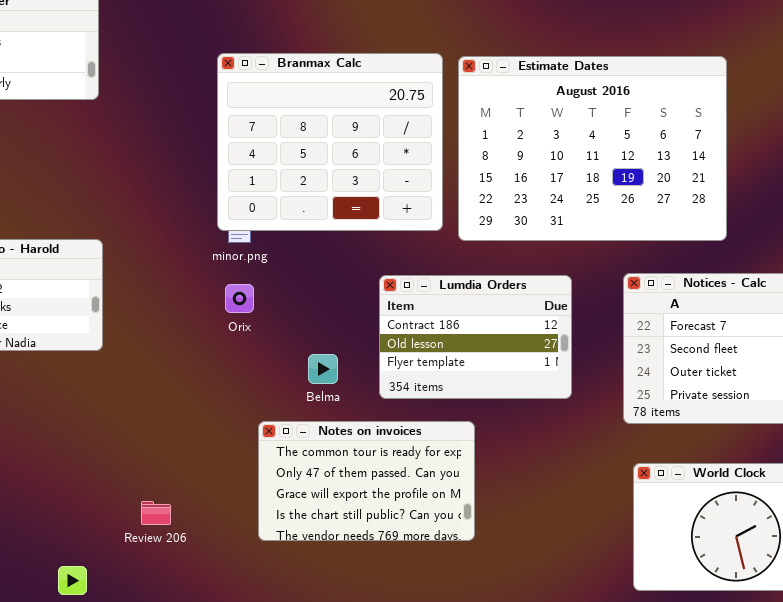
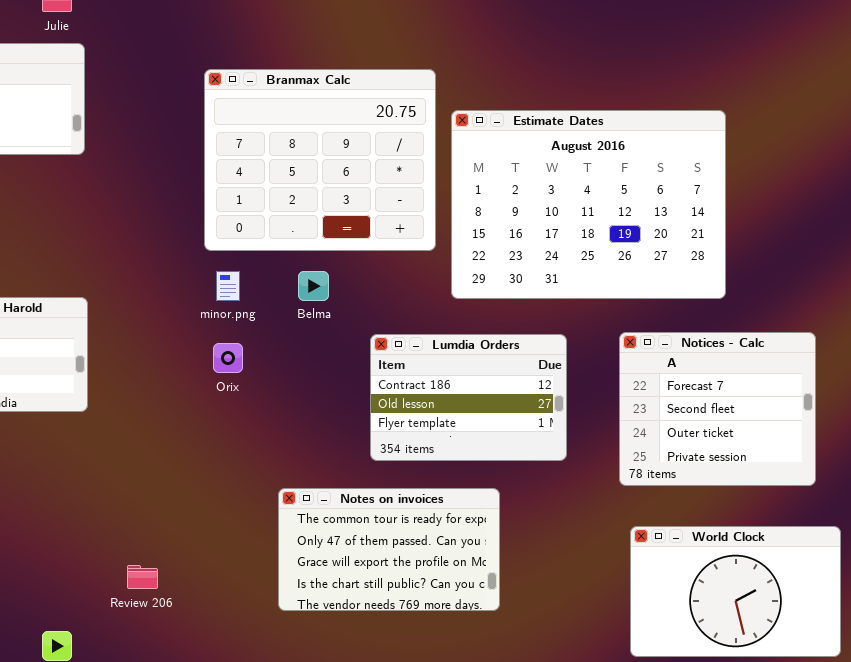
Branmax Calc: [217,53,443,231] -> [204,69,436,251], moved
Belma: [308,354,338,384] -> [298,271,329,301], moved
Notes on invoices: [258,421,475,541] -> [278,488,500,611], moved

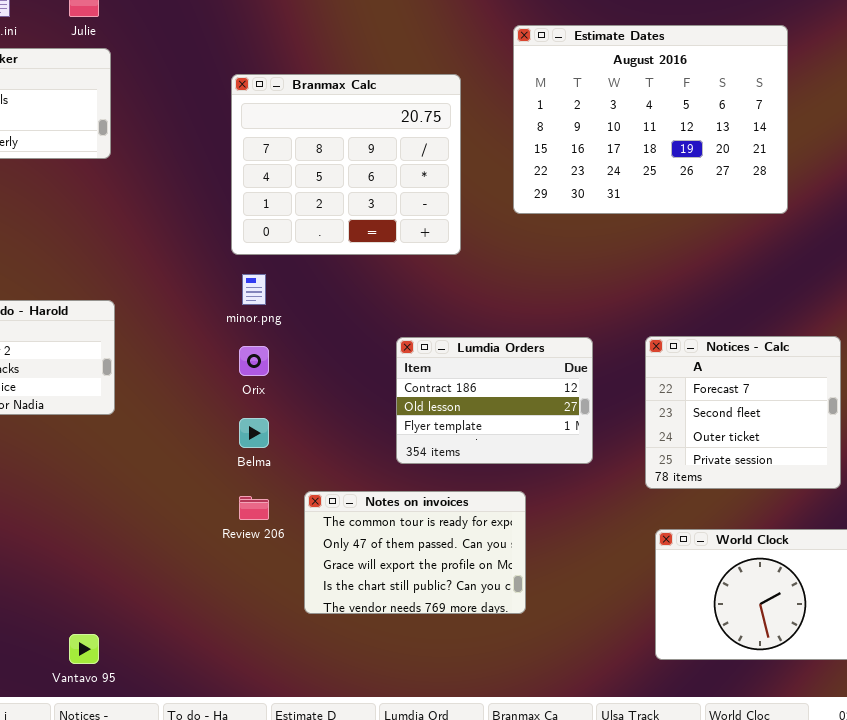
Estimate Dates: [451,110,726,299] -> [513,25,788,214], moved
Belma: [298,271,329,301] -> [239,418,269,448], moved
Review 206: [127,565,158,589] -> [239,496,269,520], moved

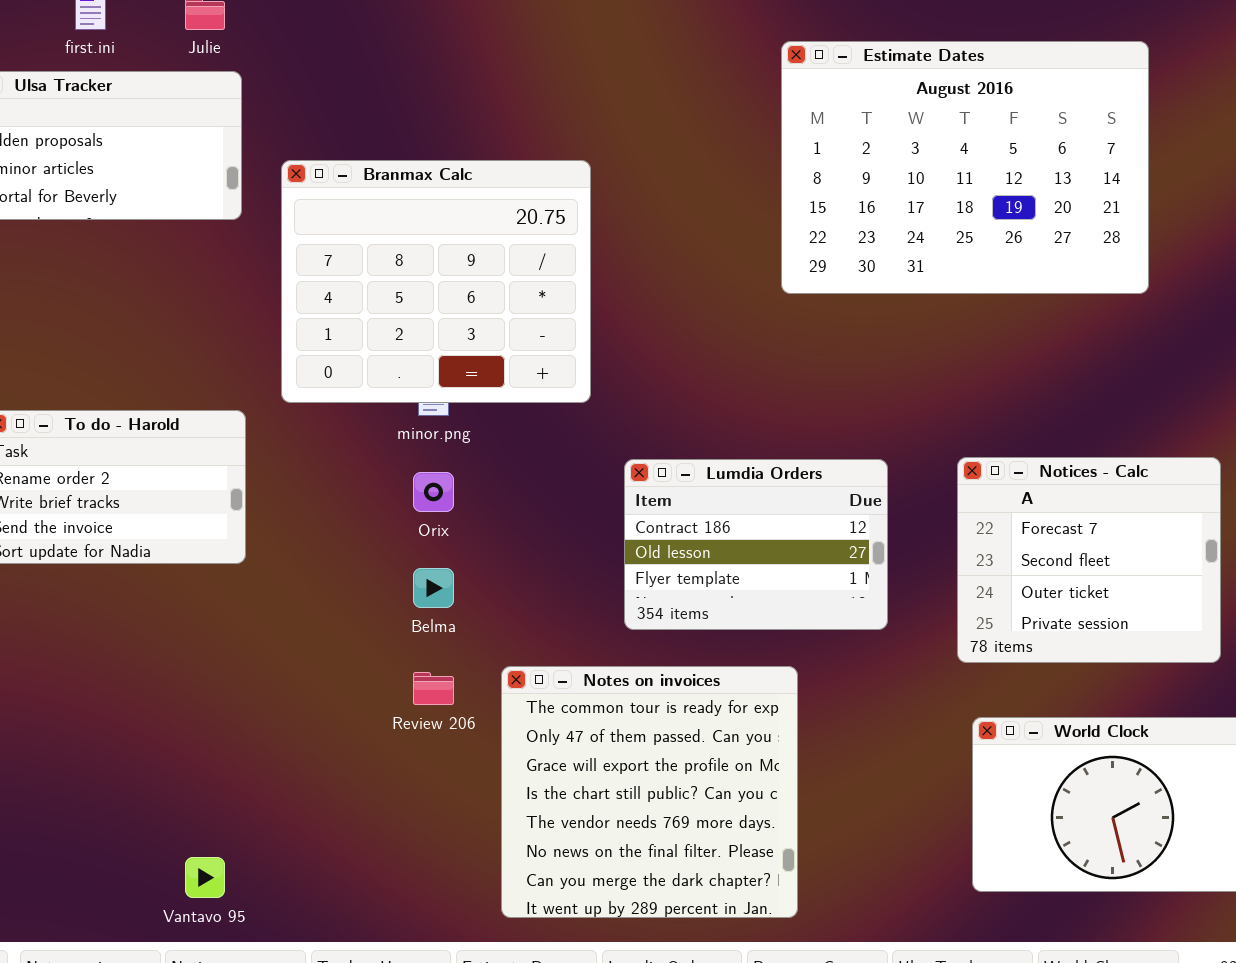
Branmax Calc: [231,74,461,255] -> [281,160,591,403], moved
Notes on invoices: [304,491,526,614] -> [501,666,798,918], resized

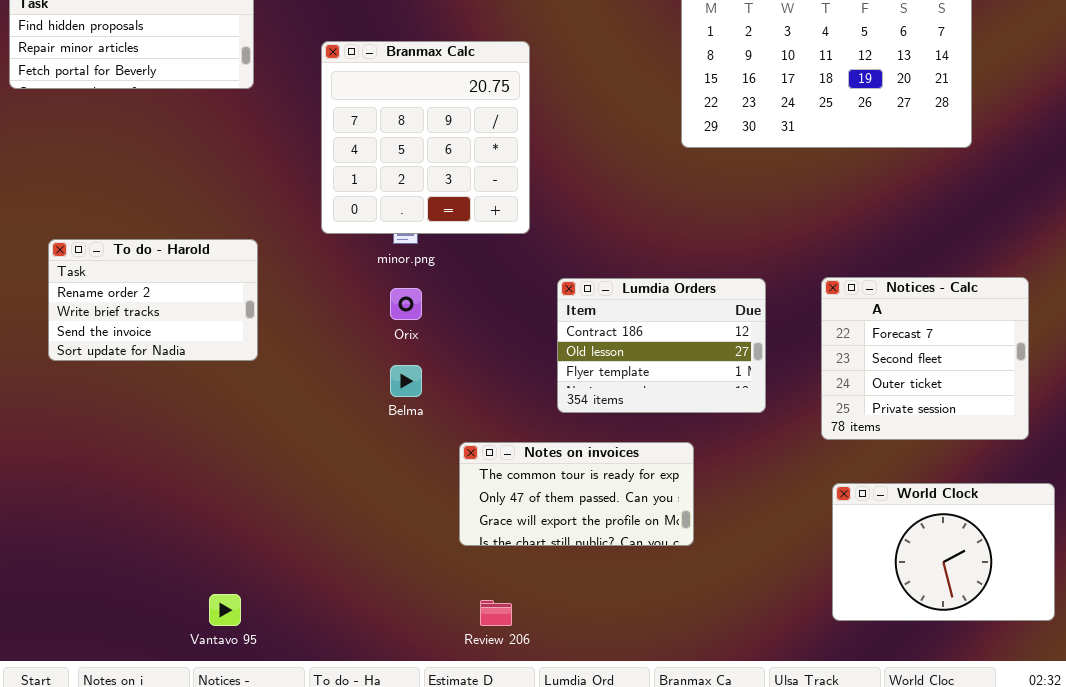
Branmax Calc: [281,160,591,403] -> [321,41,530,234], resized
Notes on invoices: [501,666,798,918] -> [459,442,694,546], resized
Review 206: [413,672,454,705] -> [480,600,512,626], moved

